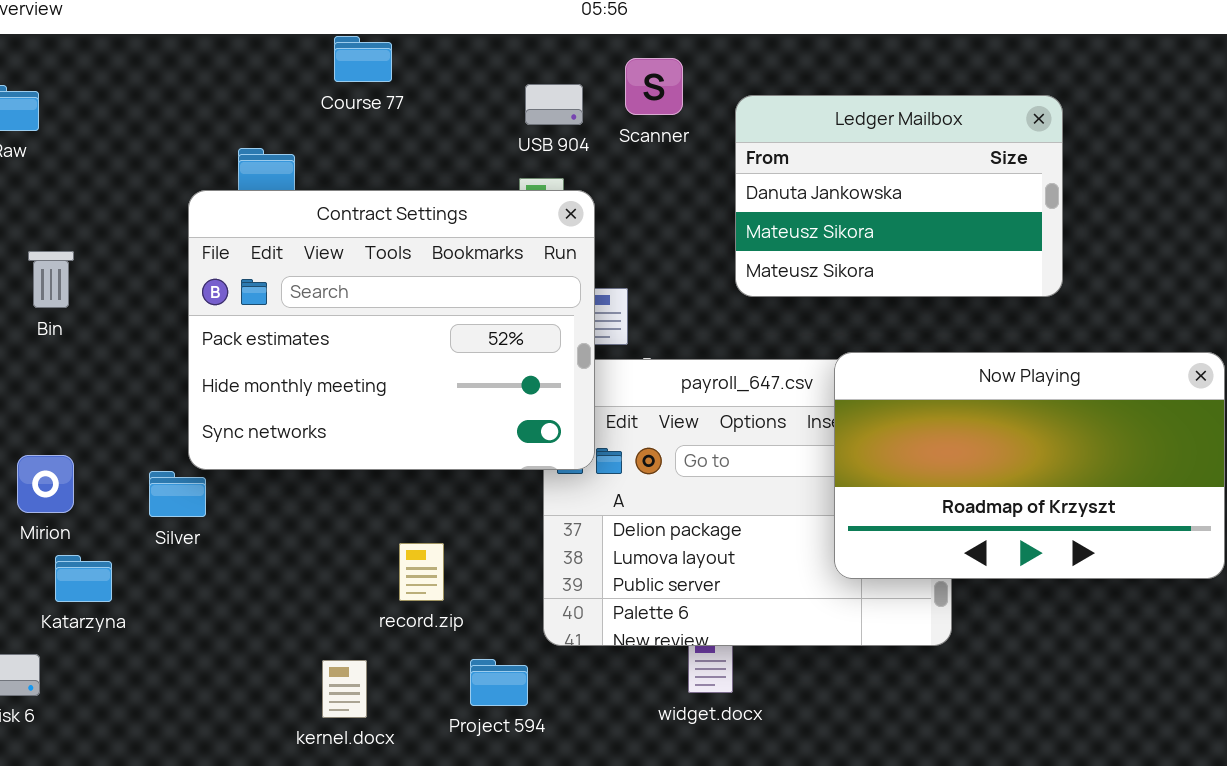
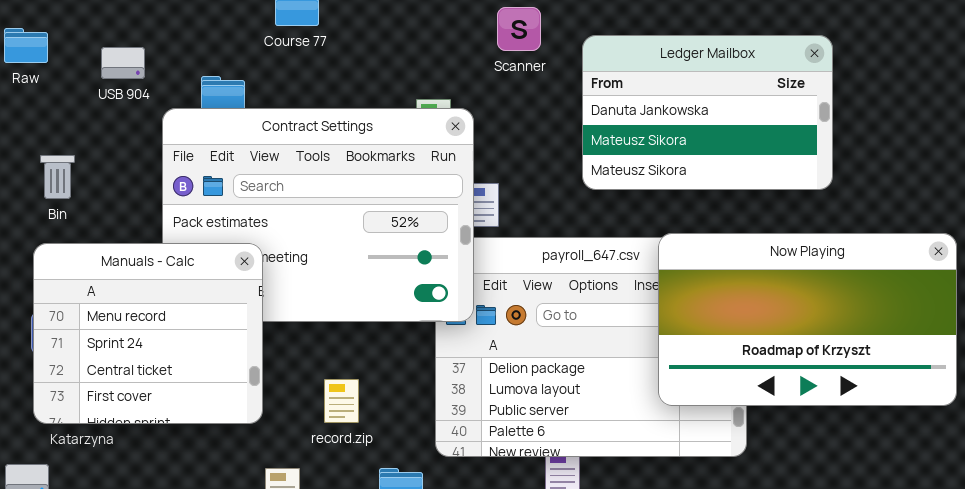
USB 904: [525,84,583,125] -> [101,47,145,79], moved
Manuals - Calc: none -> [33,243,263,424], opened

